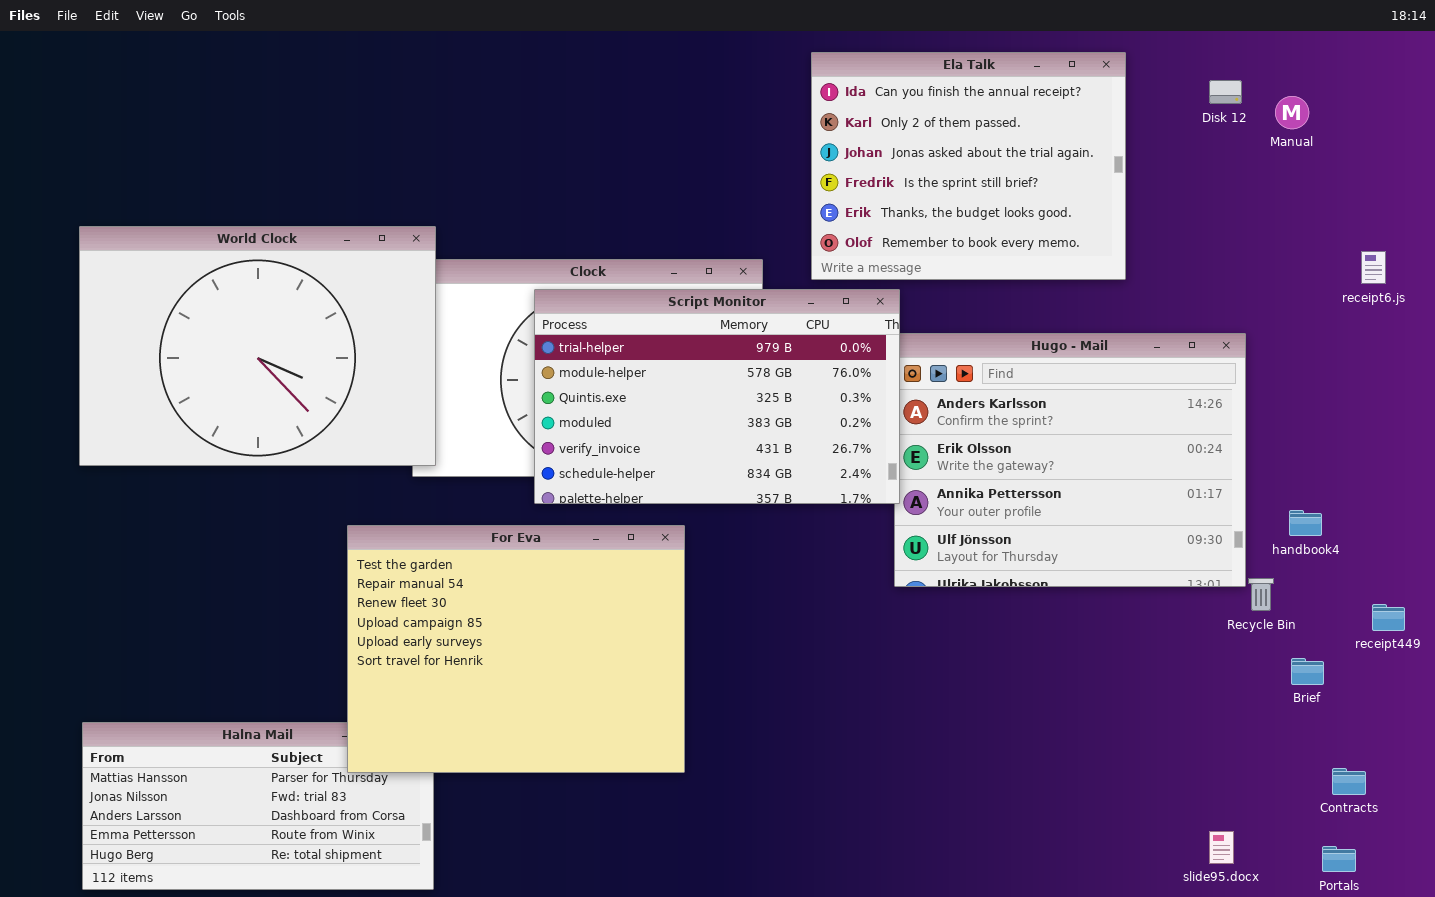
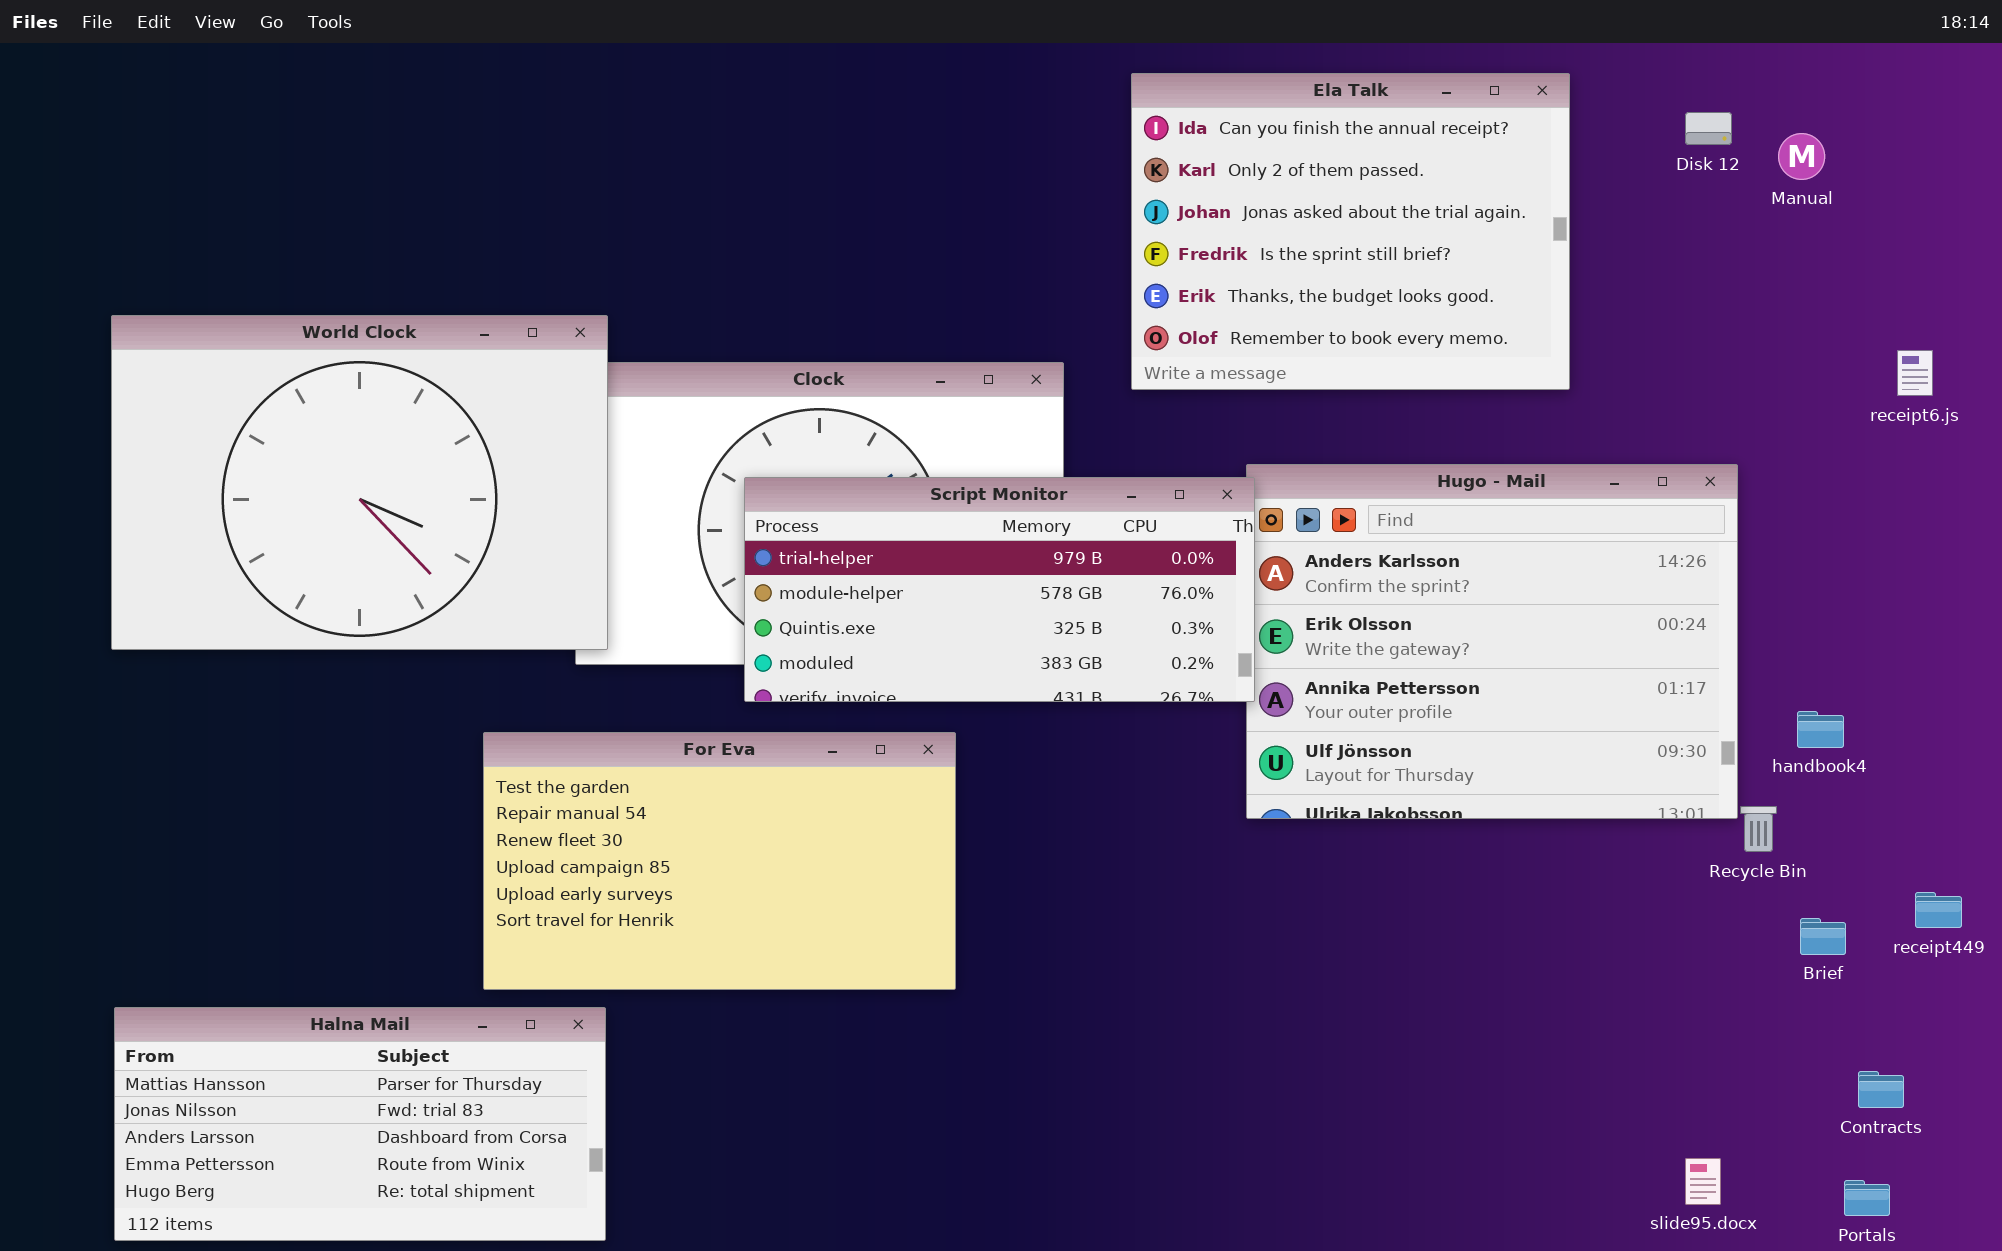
Script Monitor: [534,289,900,504] -> [744,477,1255,702], resized
For Eva: [347,525,685,773] -> [483,732,956,990], resized
receipt449: [1372,604,1405,631] -> [1915,892,1962,928], moved

